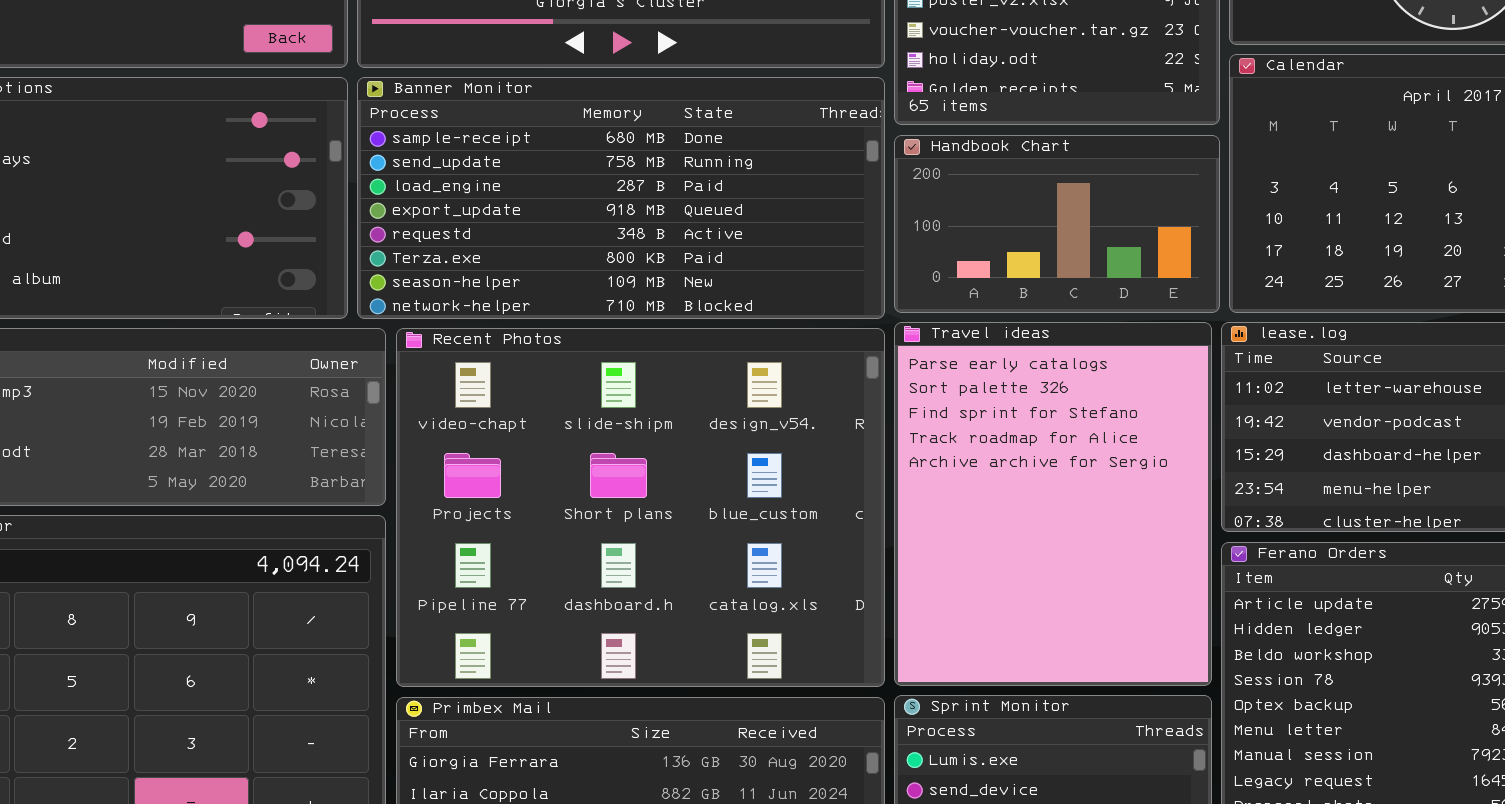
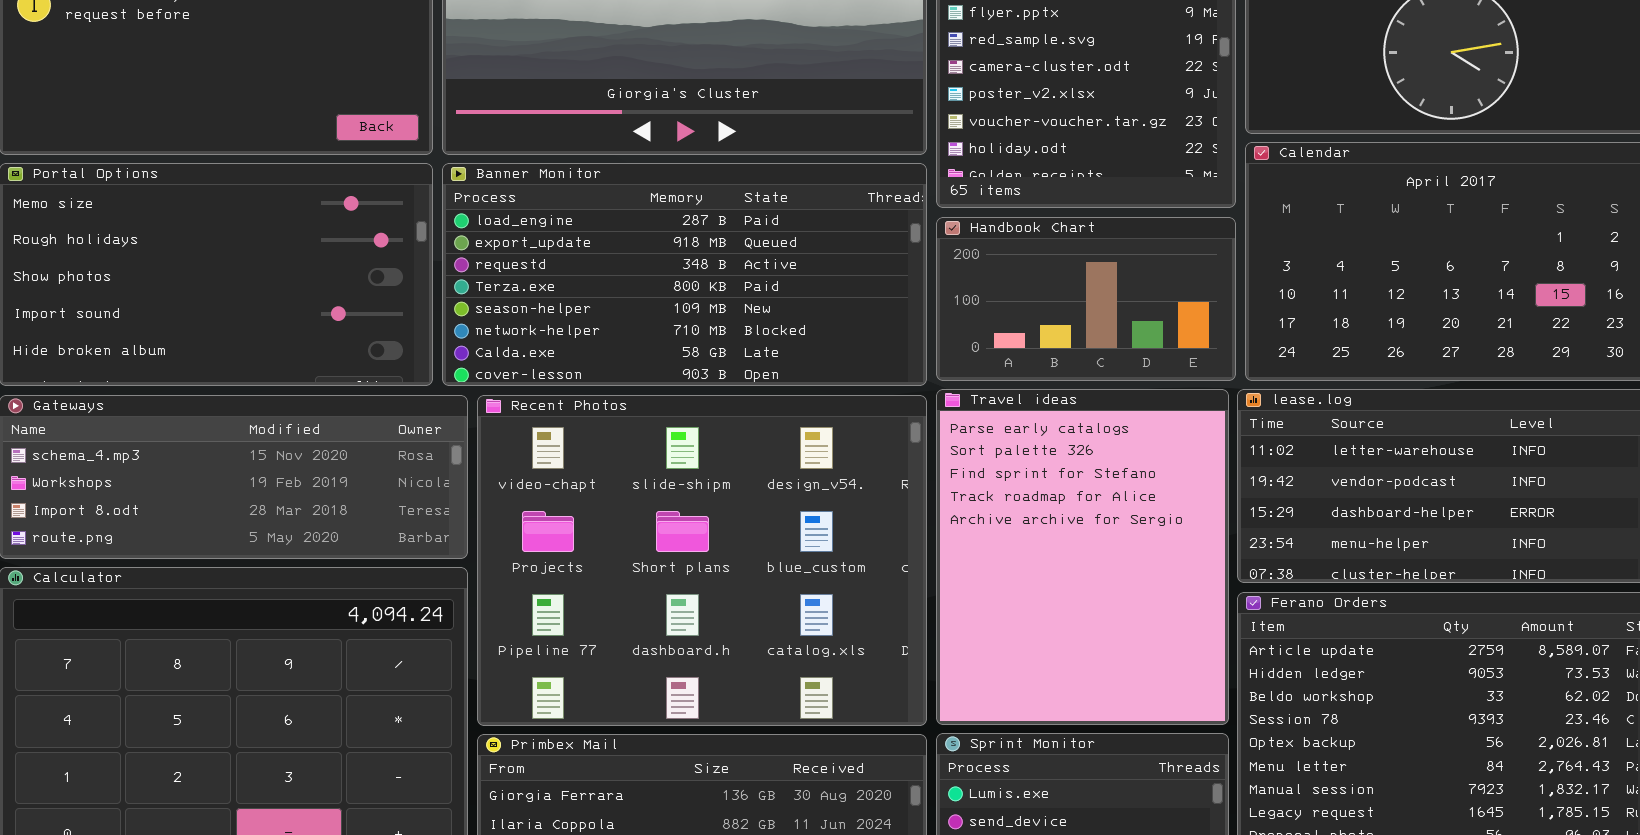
Banner Monitor: [357,77,885,319] -> [442,163,927,386], scrolled down 2 rows

